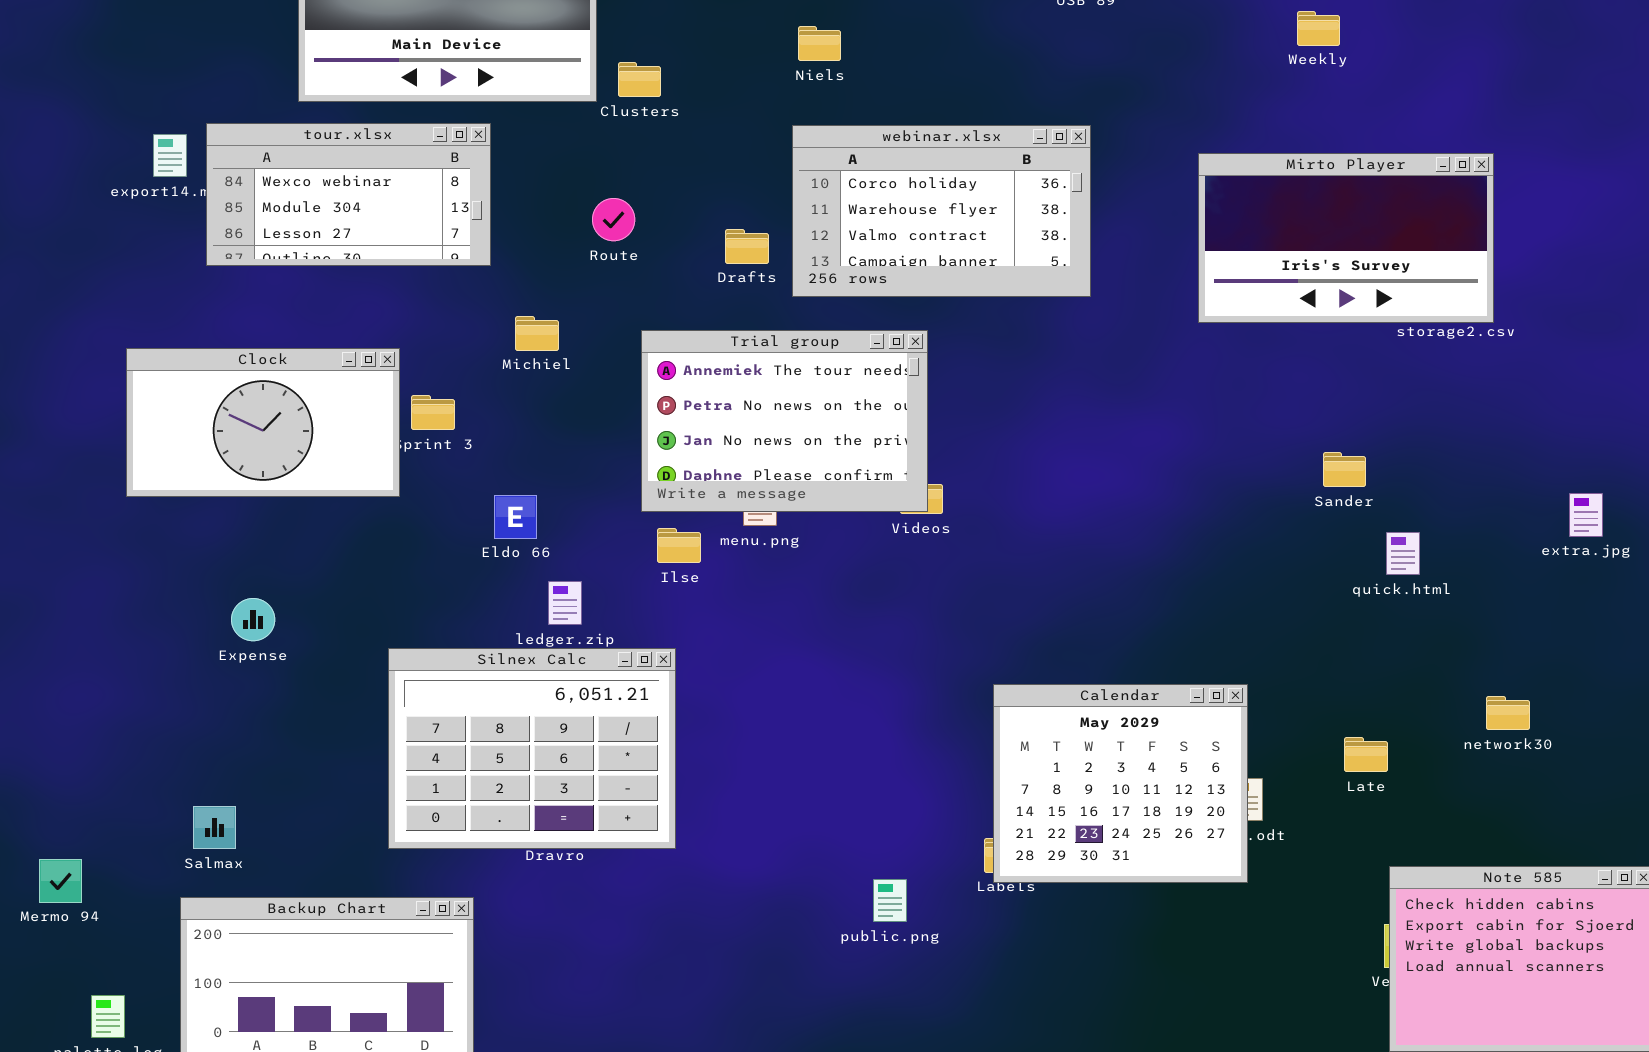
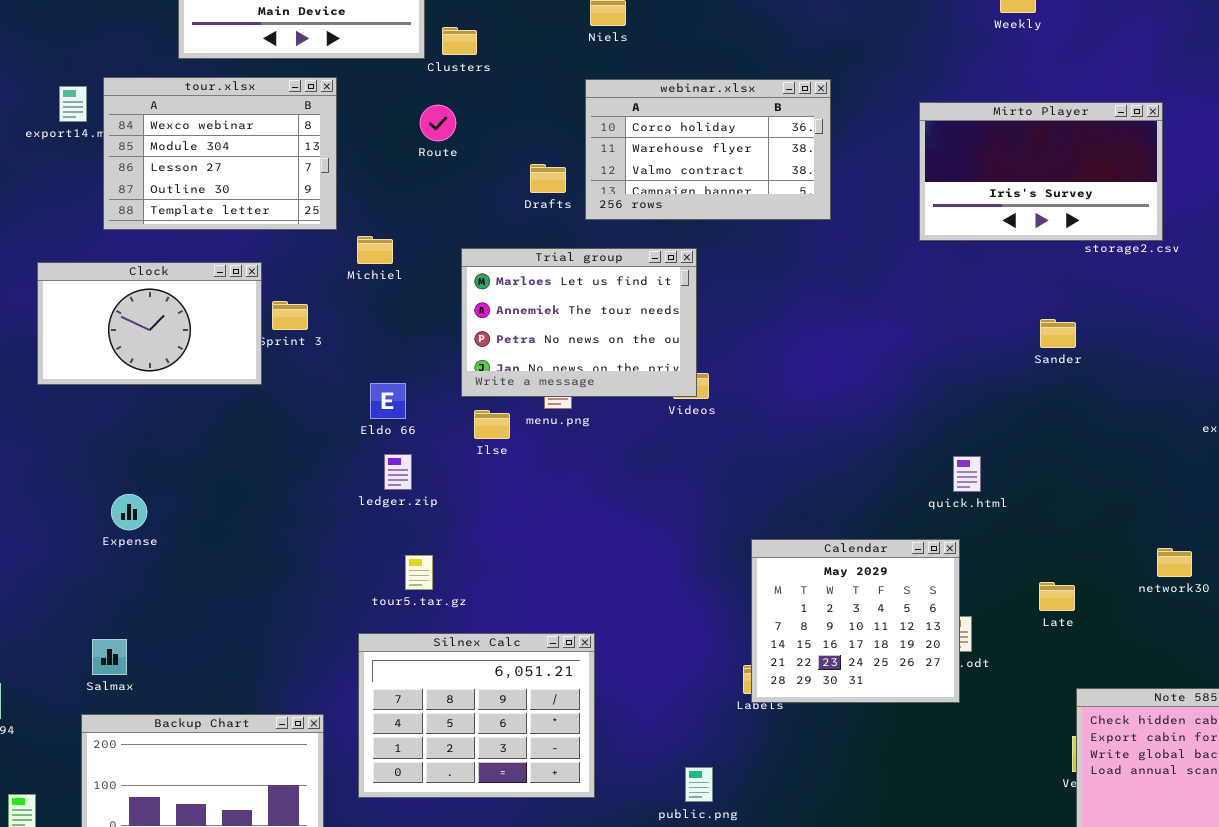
tour.xlsx: [206,123,491,266] -> [103,77,337,230], resized
Route: [592,198,635,241] -> [420,105,456,141], moved
Trial group: [641,330,928,512] -> [461,248,697,397], scrolled up 1 row
Sander: [1323,452,1366,487] -> [1040,319,1076,348], moved
Eldo 66: [494,495,537,539] -> [370,383,406,419], moved
quick.html: [1386,532,1420,575] -> [953,456,981,492], moved
Expense: [231,598,275,641] -> [111,494,147,530], moved
Silnex Calc: [388,648,676,849] -> [358,633,595,798], moved
public.png: [873,879,907,922] -> [685,767,713,802], moved

